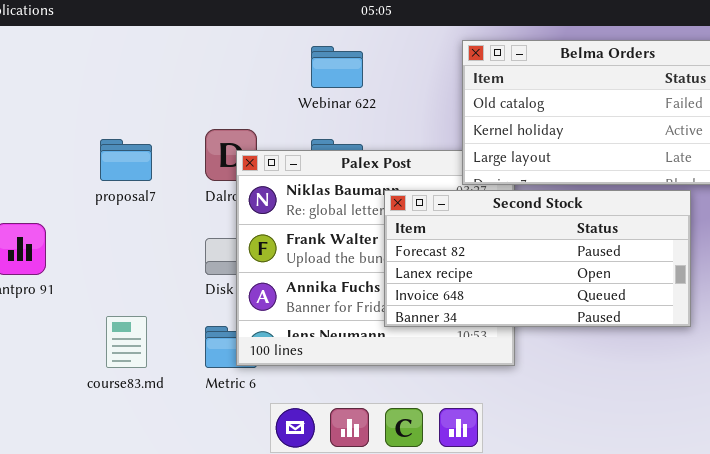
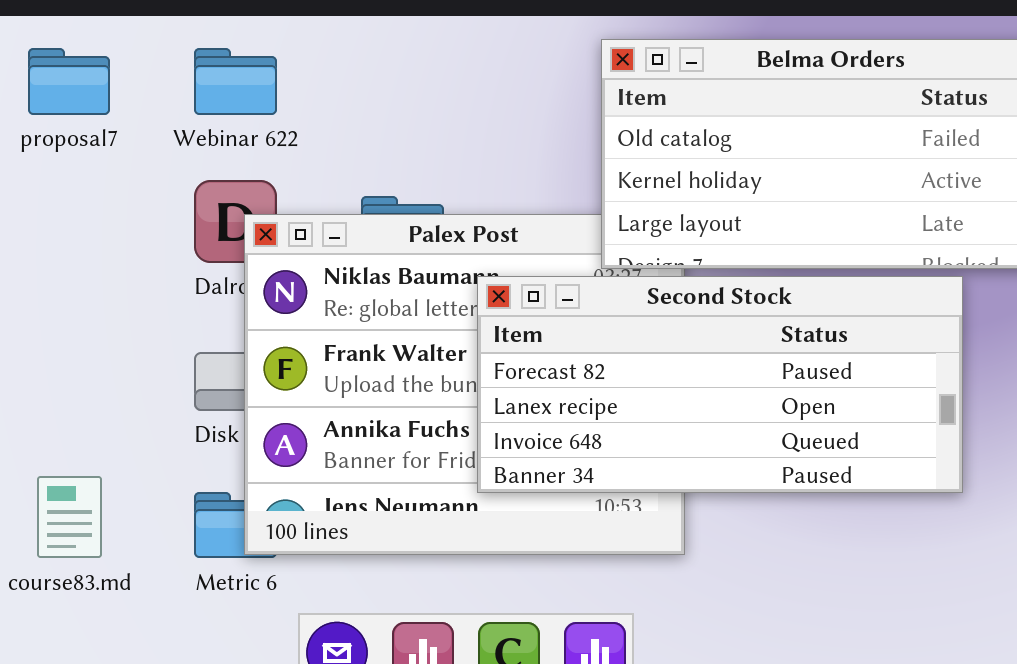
Webinar 622: [311,46,363,88] -> [194,48,277,115], moved
proposal7: [100,139,152,181] -> [28,48,110,115], moved

